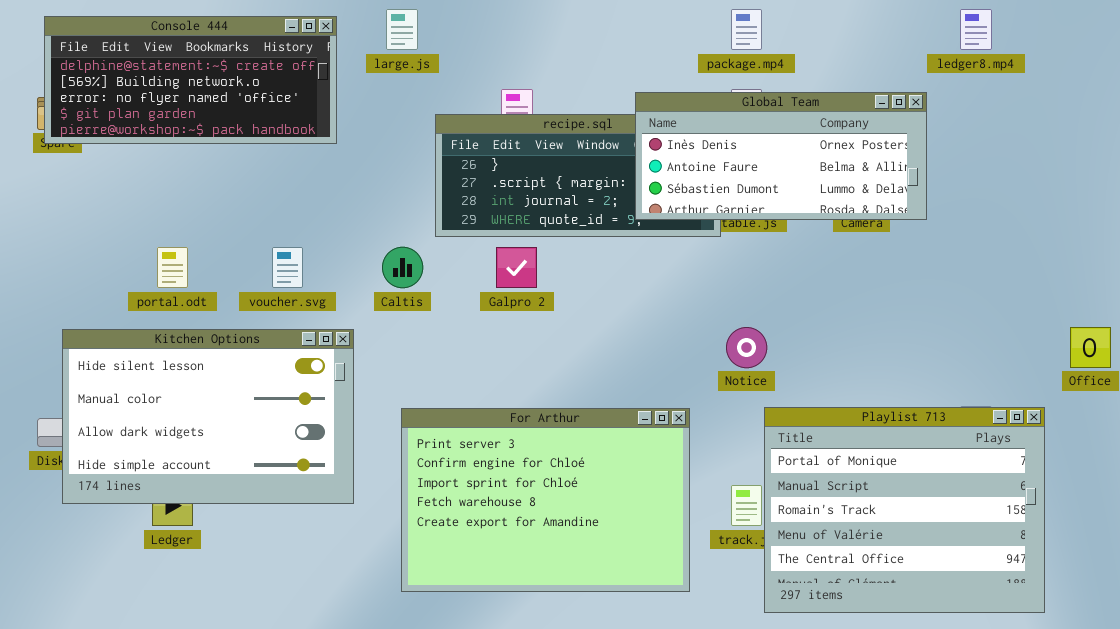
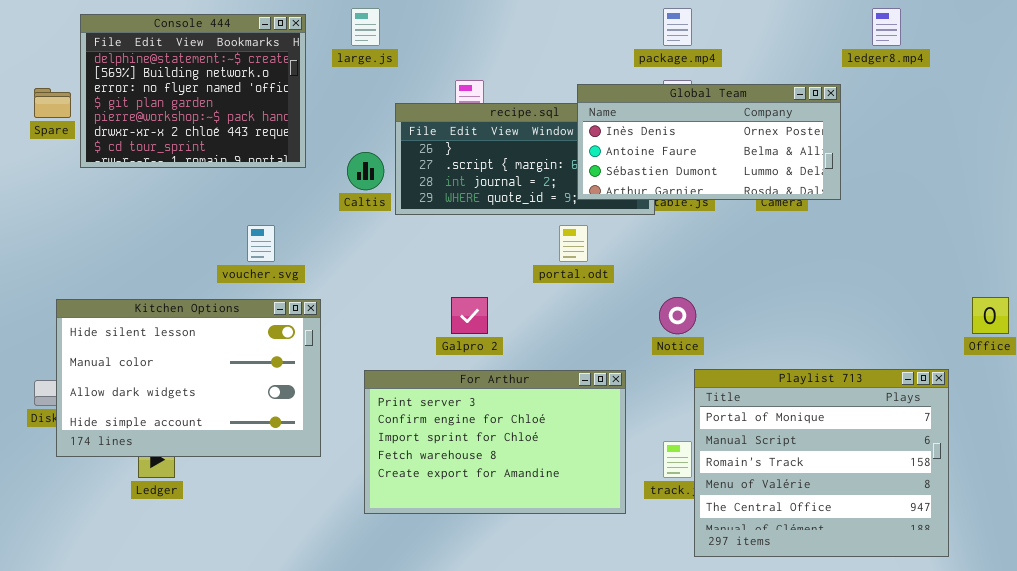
Console 444: [44,16,337,144] -> [80,14,306,168], resized
portal.odt: [157,247,188,288] -> [559,225,588,262], moved
Caltis: [382,247,423,288] -> [347,152,384,190], moved
Galpro 2: [496,247,537,288] -> [451,297,488,334], moved
For Arthur: [401,408,690,592] -> [364,370,626,514], resized

